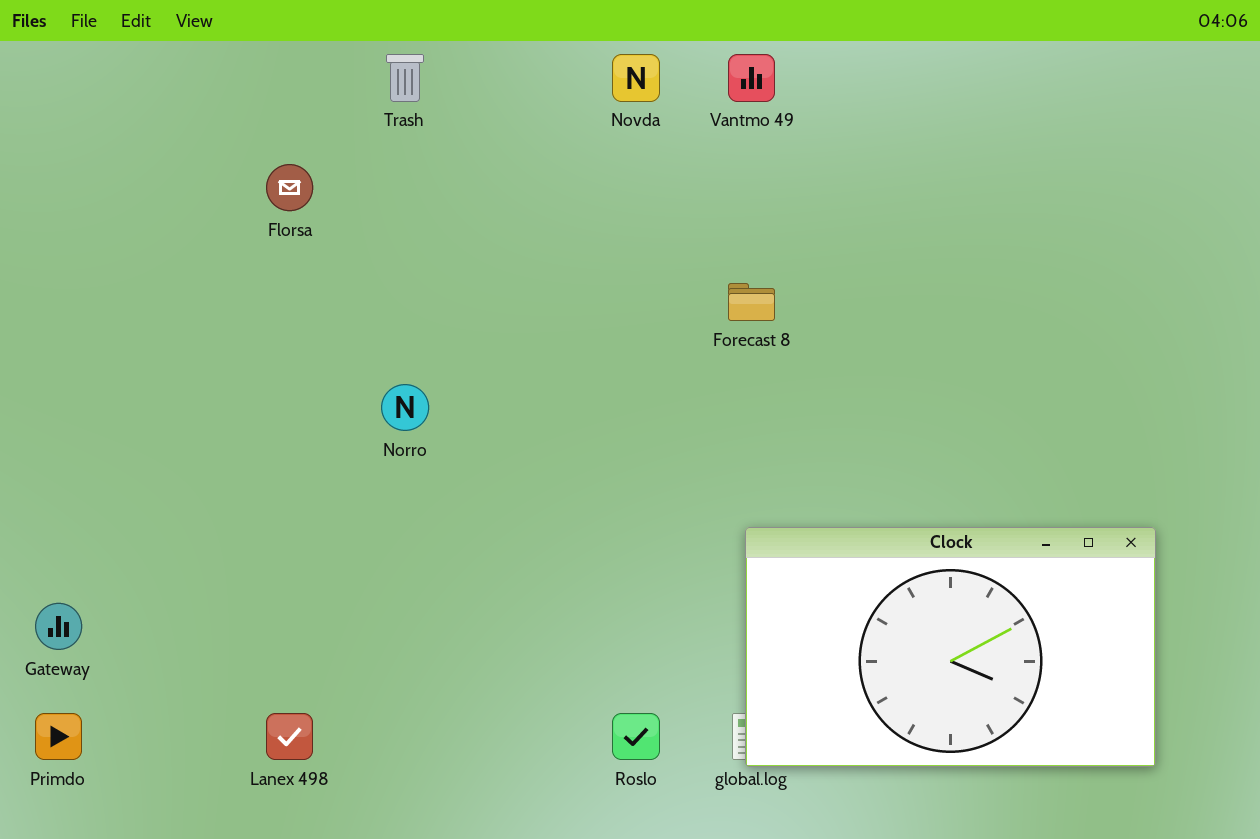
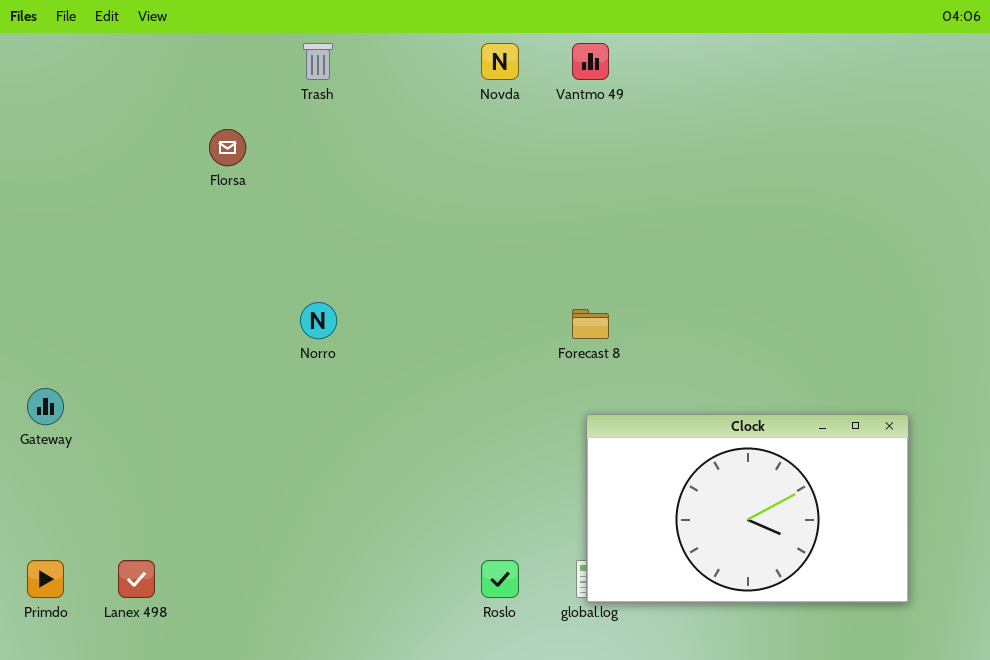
Forecast 8: [728,283,775,321] -> [572,309,609,339], moved
Gateway: [35,603,82,650] -> [27,388,64,425], moved
Lanex 498: [266,713,313,760] -> [118,560,155,598], moved

